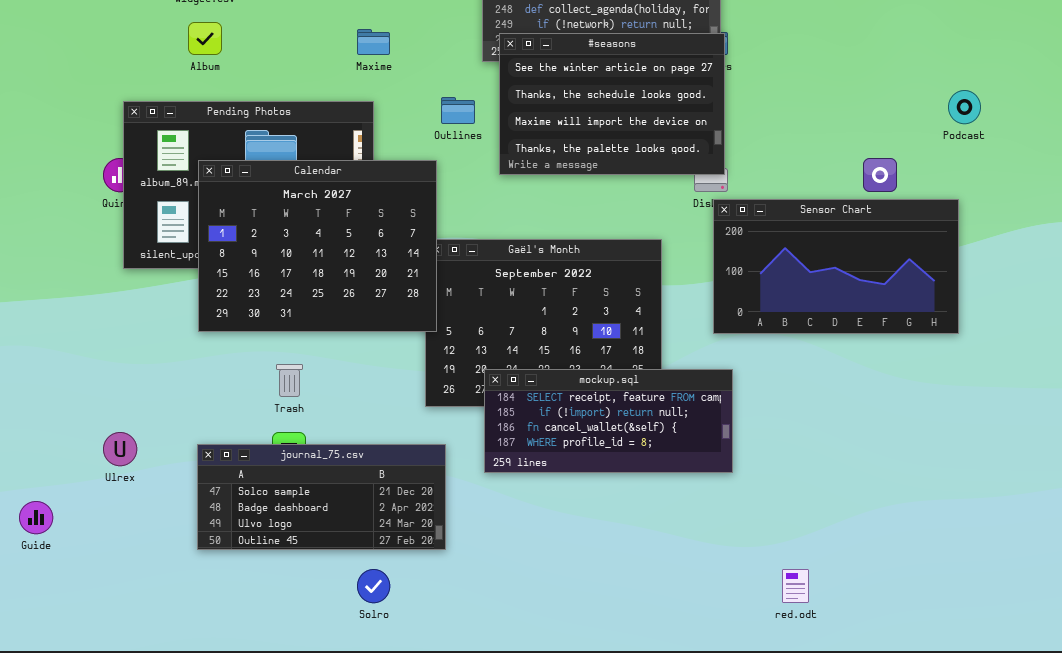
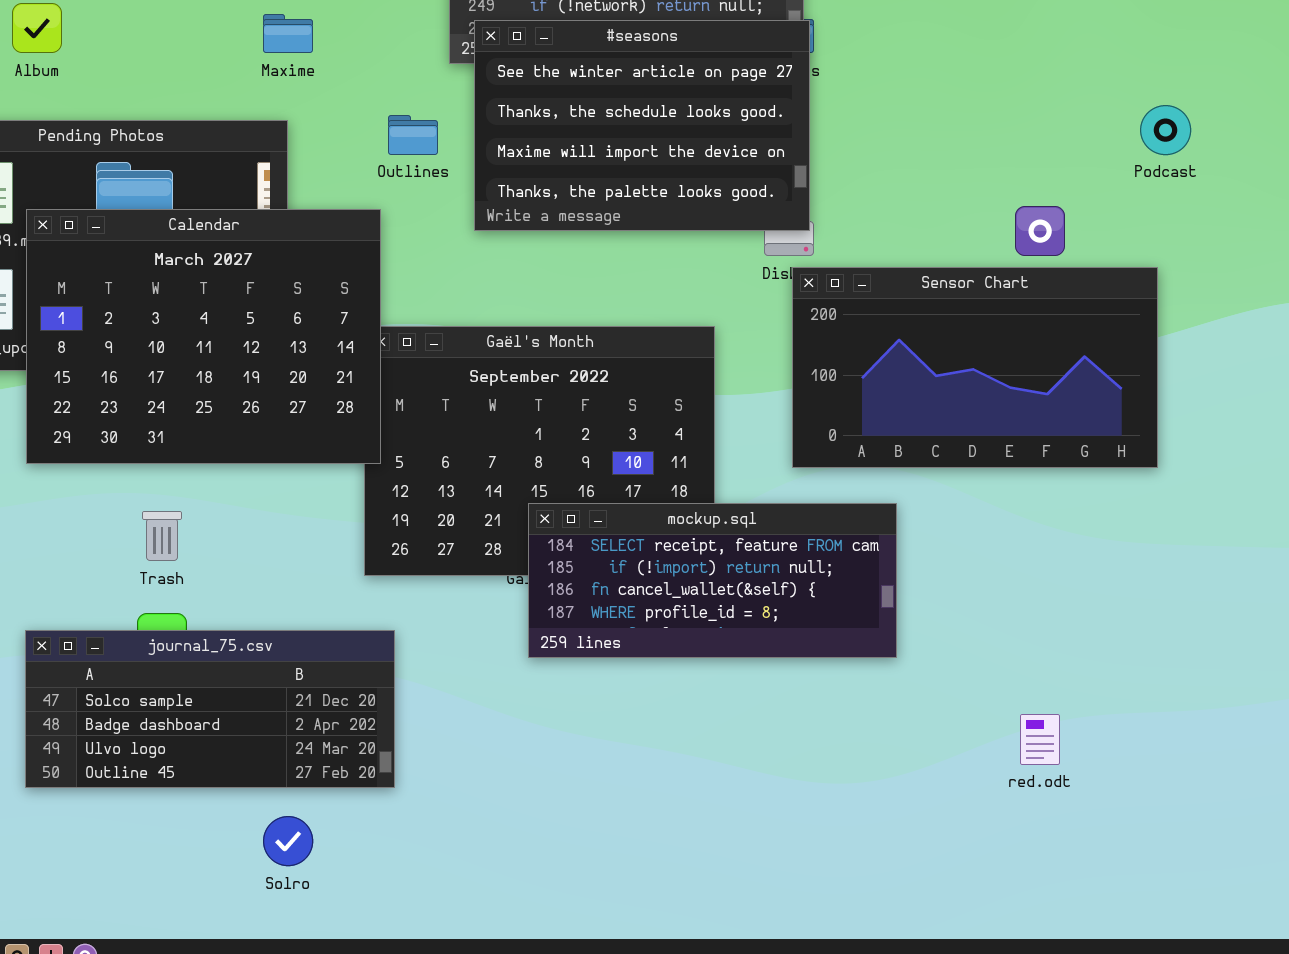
mockup.sql: [484,369,733,473] -> [528,503,897,658], moved
red.odt: [782,569,809,603] -> [1020,714,1060,765], moved

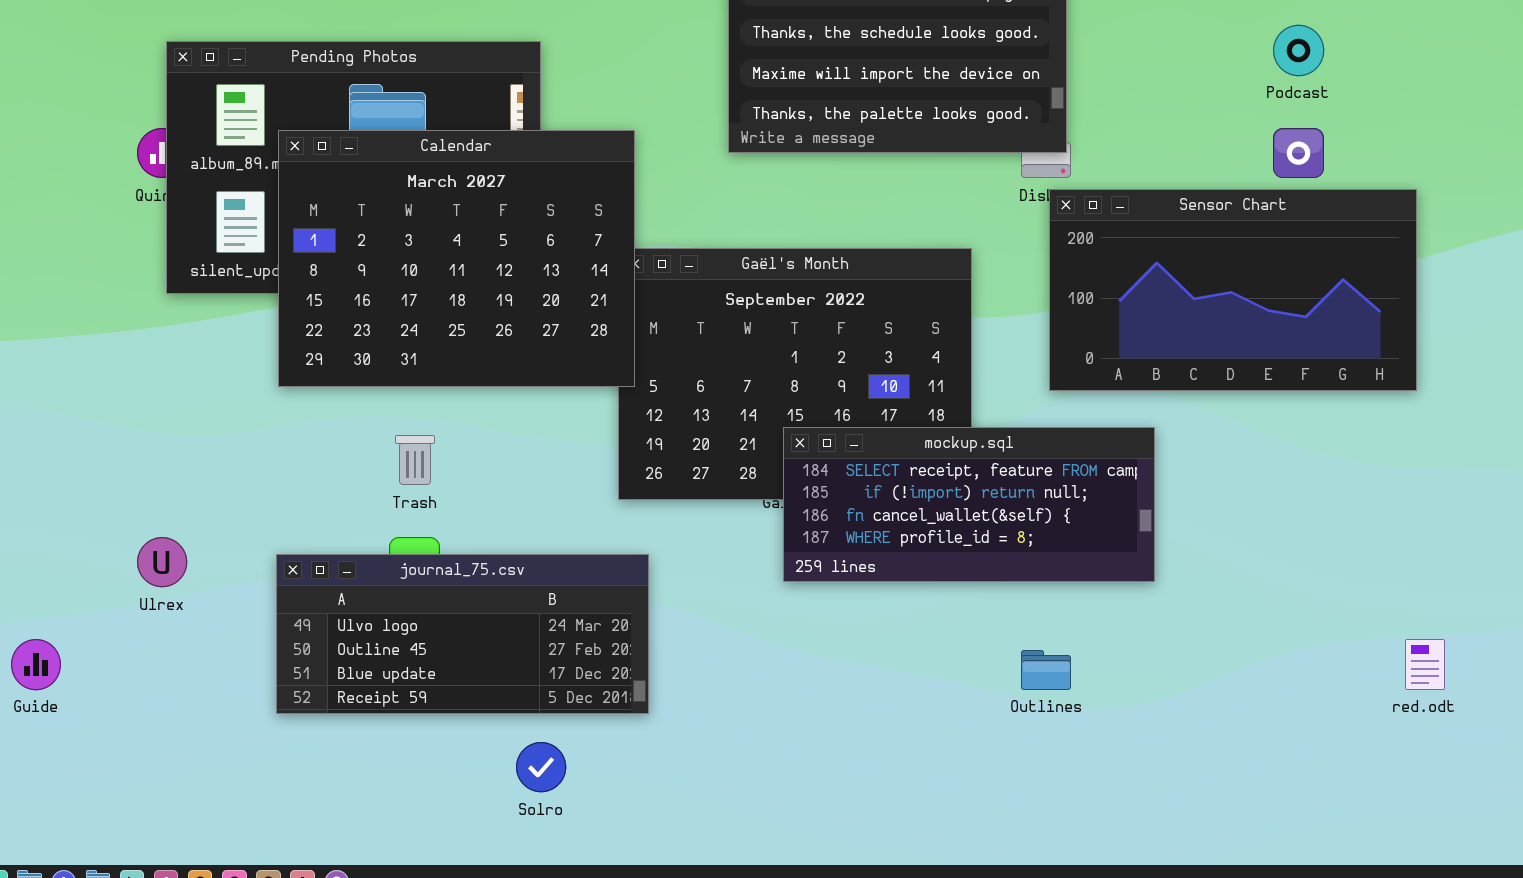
Podcast: [1140,105,1191,155] -> [1273,25,1324,76], moved
Outlines: [388,115,438,155] -> [1021,650,1071,690], moved
journal_75.csv: [25,630,395,788] -> [276,554,649,714], scrolled down 2 rows
red.odt: [1020,714,1060,765] -> [1405,639,1445,690], moved

